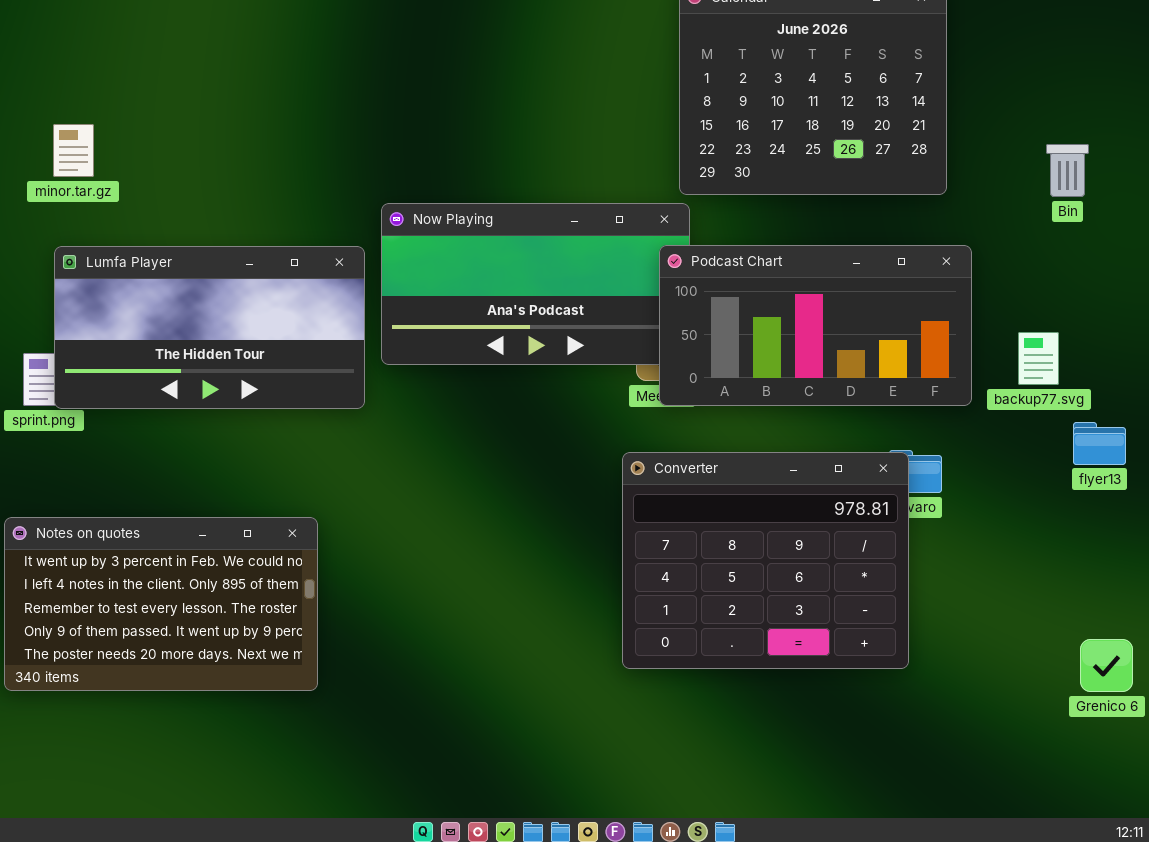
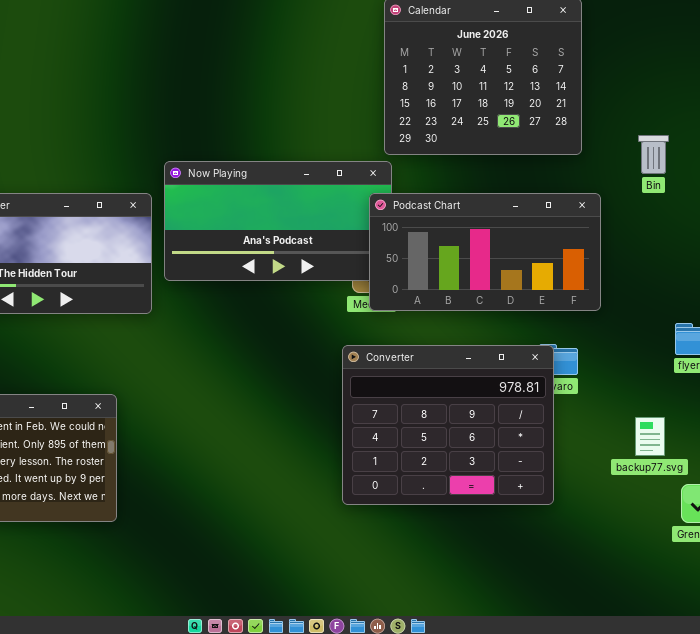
Bin: [1046,144,1089,197] -> [638,135,669,174], moved
backup77.svg: [1018,332,1059,385] -> [635,417,665,456], moved

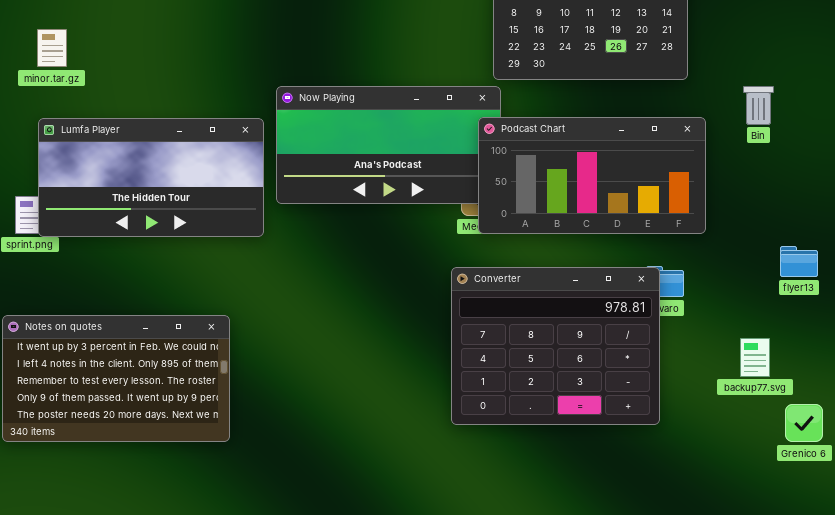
Bin: [638,135,669,174] -> [743,86,774,125], moved

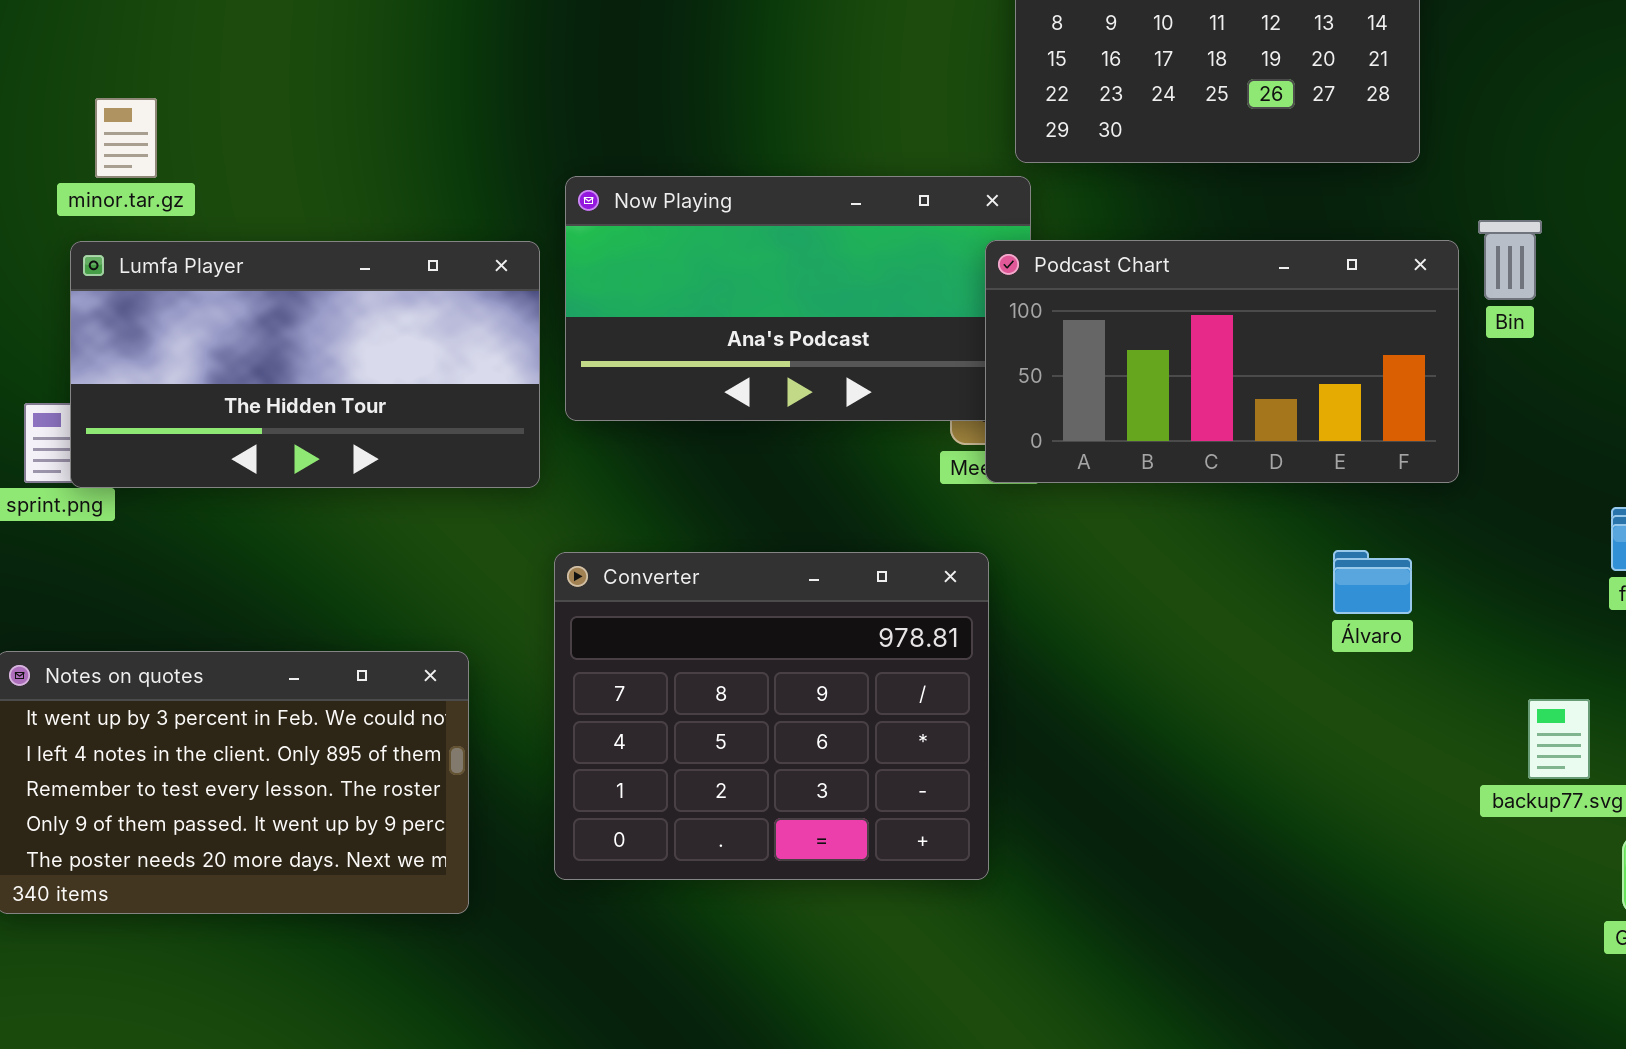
minor.tar.gz: [37,29,67,67] -> [95,98,157,178], moved
Bin: [743,86,774,125] -> [1478,220,1542,300], moved
Converter: [451,267,660,425] -> [554,552,989,880], moved

